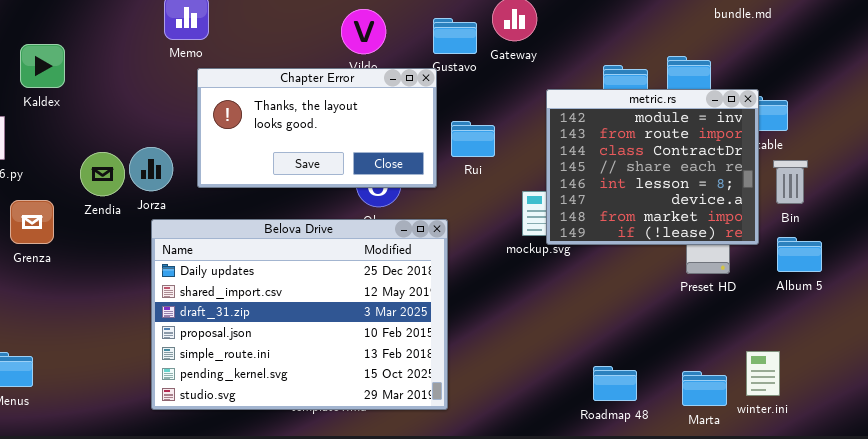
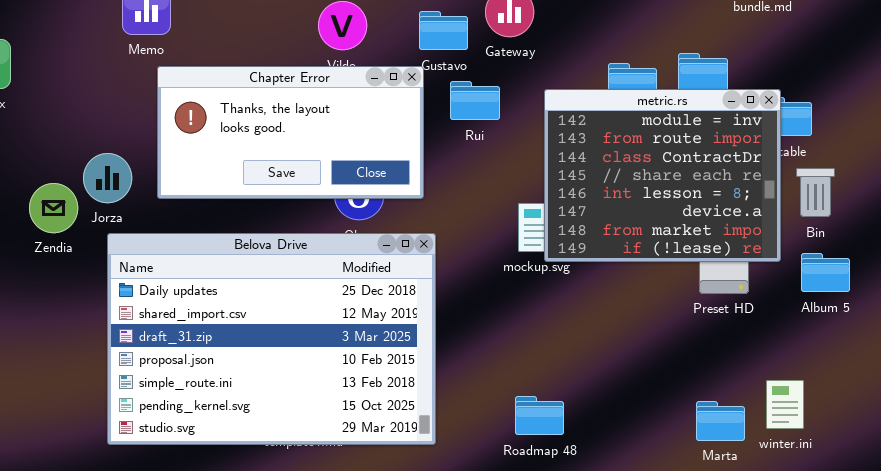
Rui: [451,121,495,157] -> [450,81,500,120], moved
Zendia: [80,152,125,196] -> [29,183,78,233], moved
Roadmap 48: [593,366,637,401] -> [515,396,564,435], moved

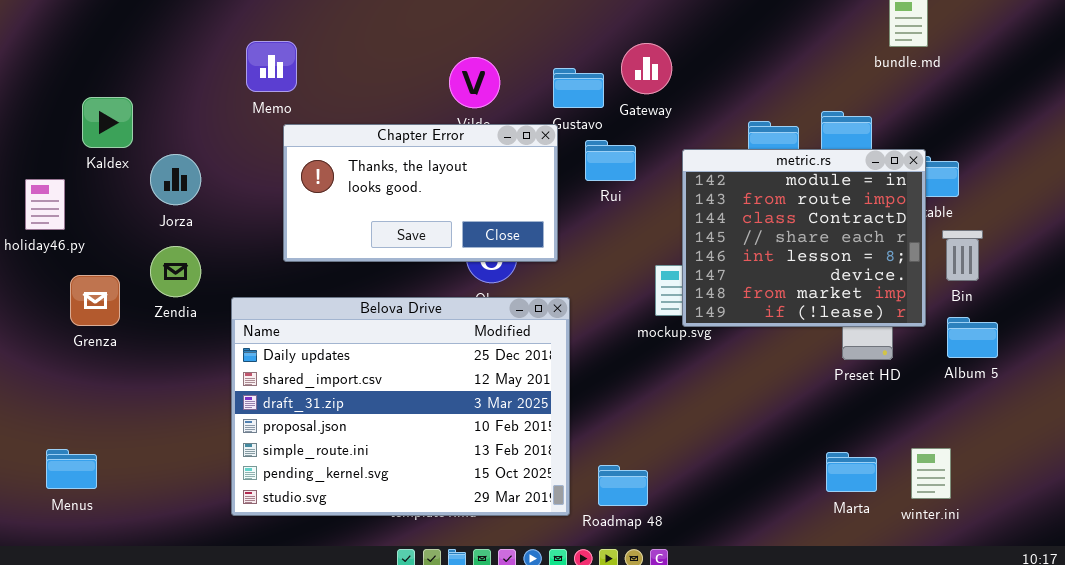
Jorza: [83,153,132,203] -> [150,154,201,205], moved
Roadmap 48: [515,396,564,435] -> [598,465,648,506], moved
Marta: [696,401,745,441] -> [826,452,877,492], moved

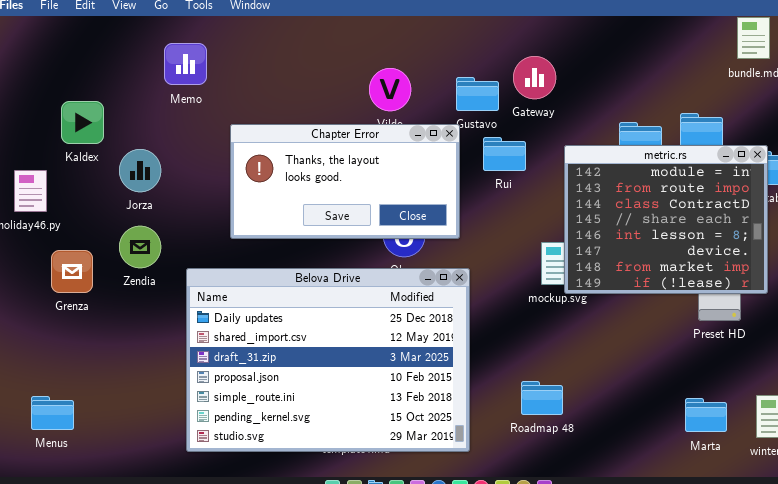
Memo: [246,41,297,92] -> [164,43,207,85], moved
Roadmap 48: [598,465,648,506] -> [521,381,563,415], moved

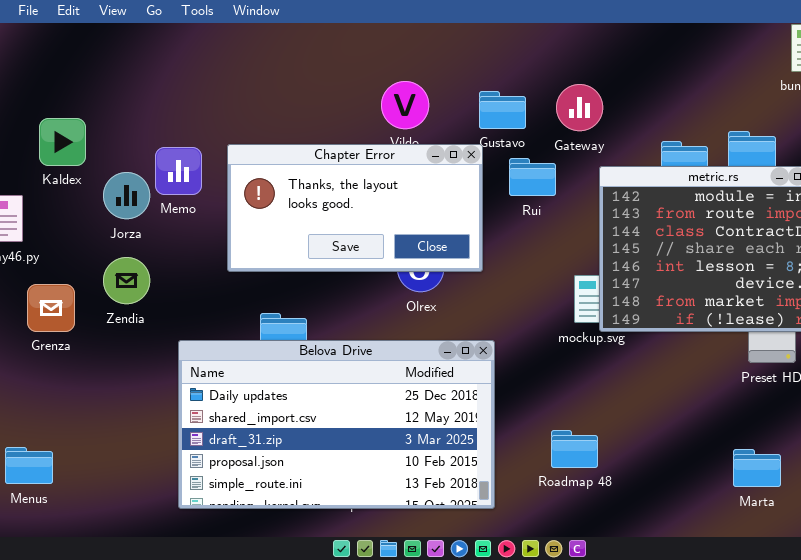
Memo: [164,43,207,85] -> [155,147,202,195], moved
Gateway: [513,56,556,99] -> [556,84,603,131], moved
Belova Drive: [186,268,470,452] -> [178,340,495,509], resized

